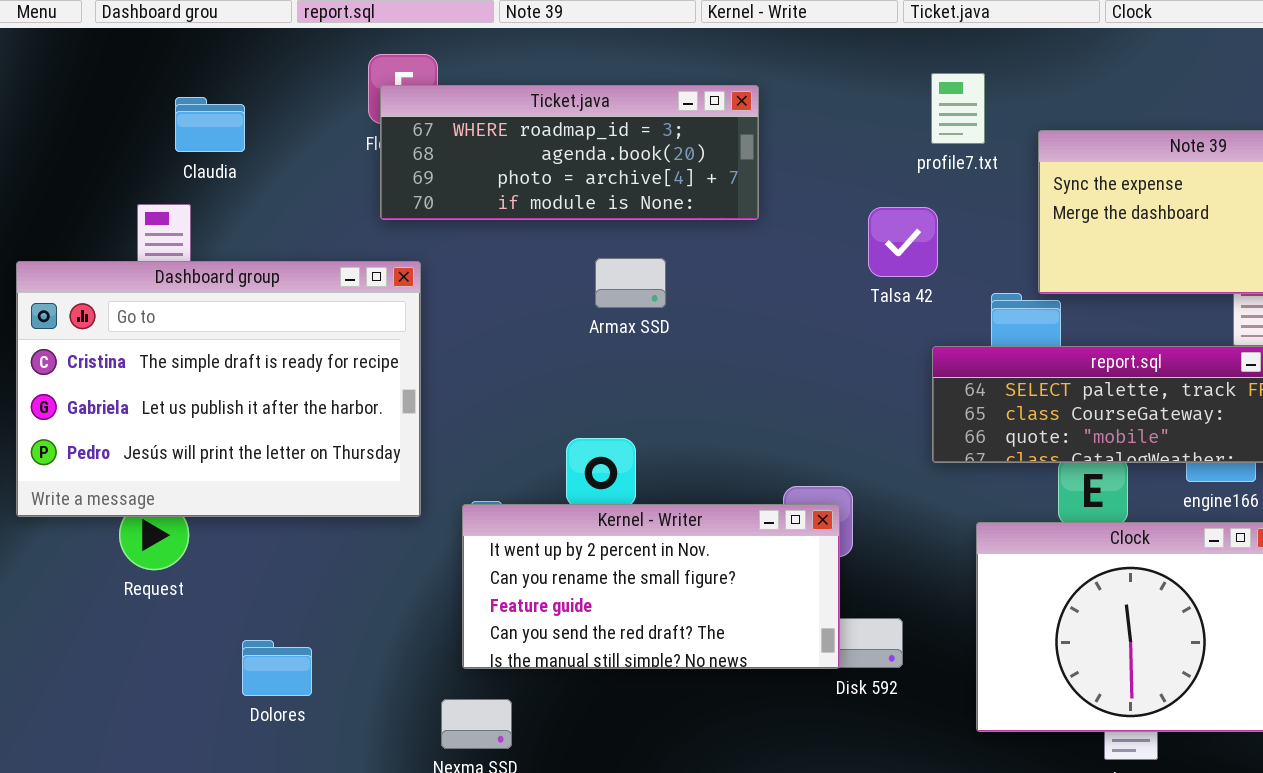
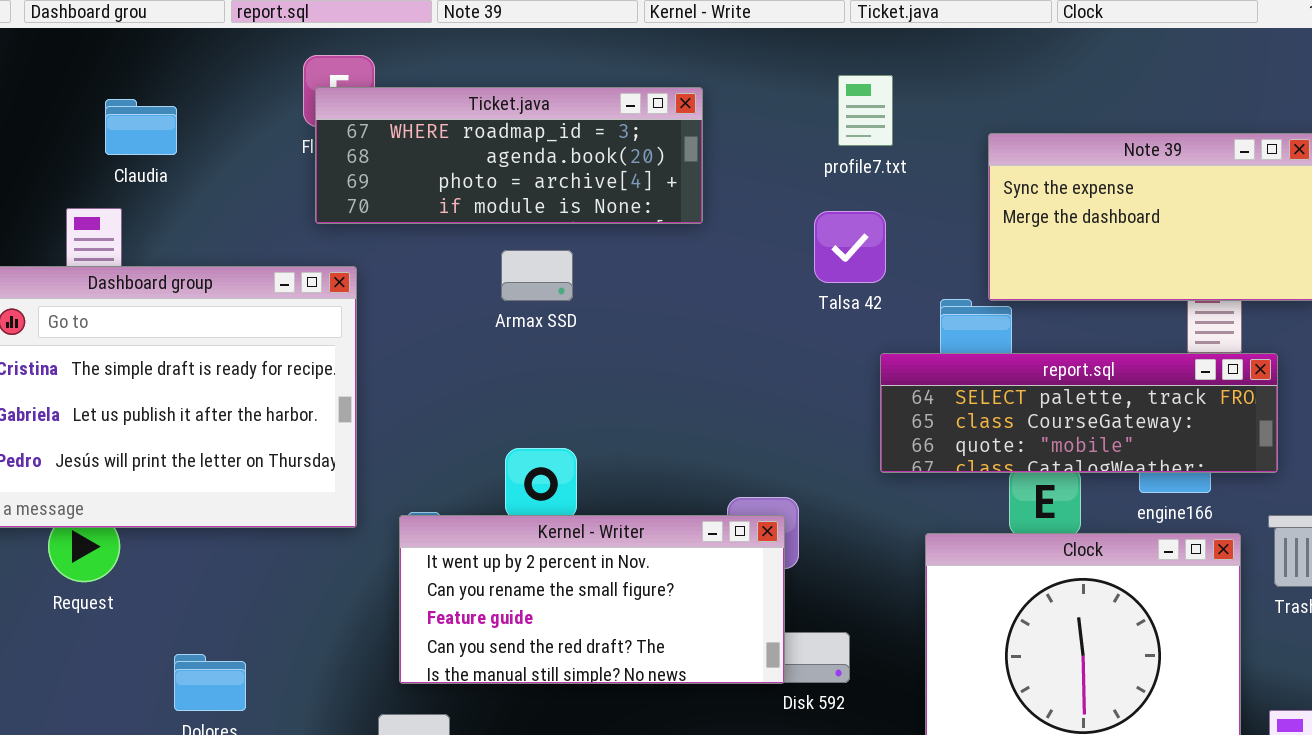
profile7.txt: [931,73,985,144] -> [838,75,893,146], moved
Armax SSD: [595,258,666,308] -> [501,250,573,301], moved

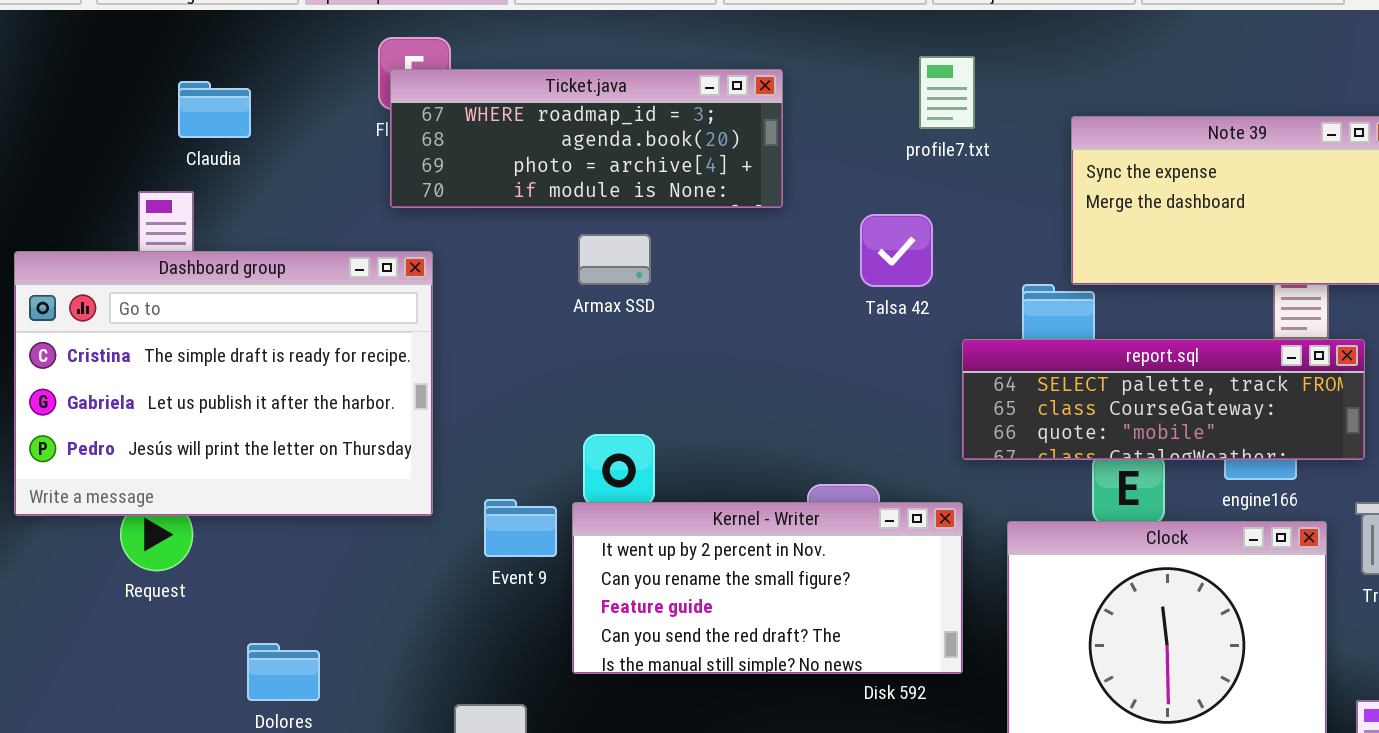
Talsa 42: [814,211,886,283] -> [860,214,933,287], moved
Kernel - Writer: [399,515,785,684] -> [572,502,963,674], moved

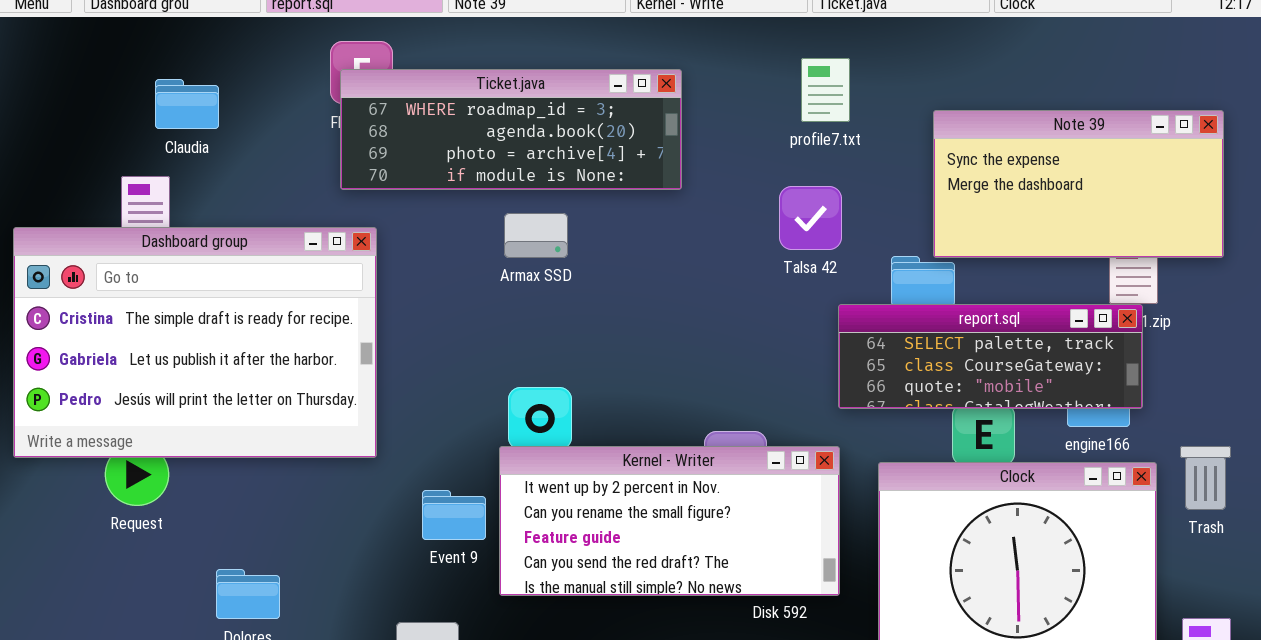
Talsa 42: [860,214,933,287] -> [779,186,842,250], moved
report.sql: [962,339,1365,460] -> [838,304,1143,409], resized
Event 9: [484,499,557,557] -> [422,490,486,540], moved

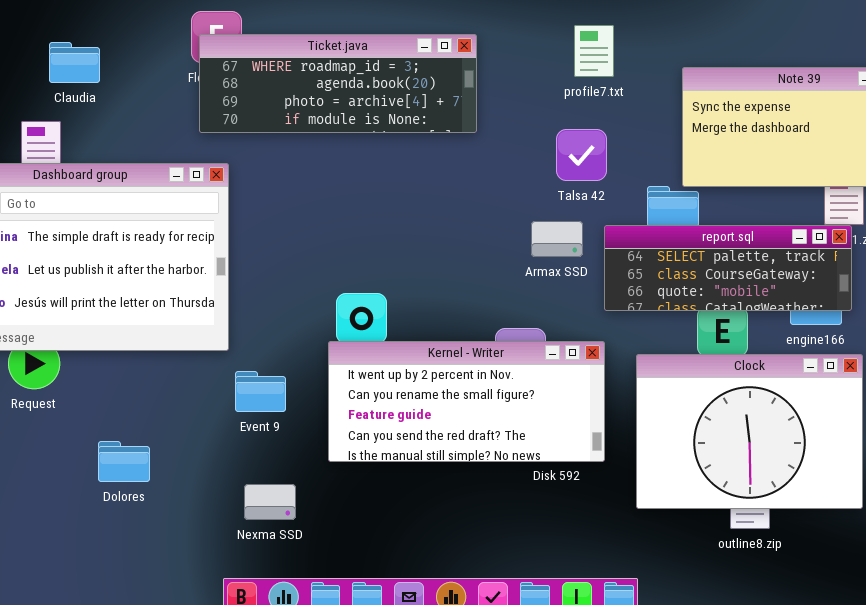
Armax SSD: [504,213,568,258] -> [531,221,583,257], moved
Event 9: [422,490,486,540] -> [235,371,286,412], moved

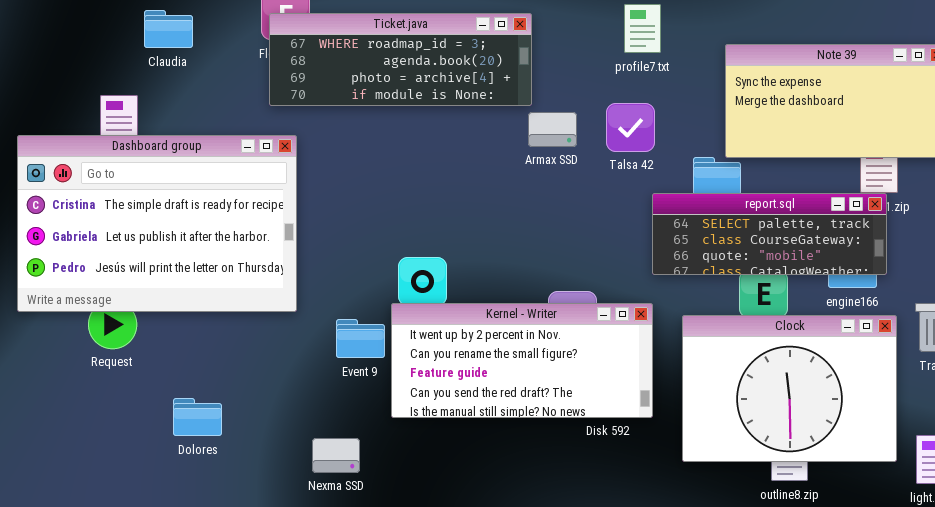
Claudia: [49,42,100,83] -> [144,10,193,48], moved
Armax SSD: [531,221,583,257] -> [528,112,577,147], moved
Event 9: [235,371,286,412] -> [336,319,385,358], moved

